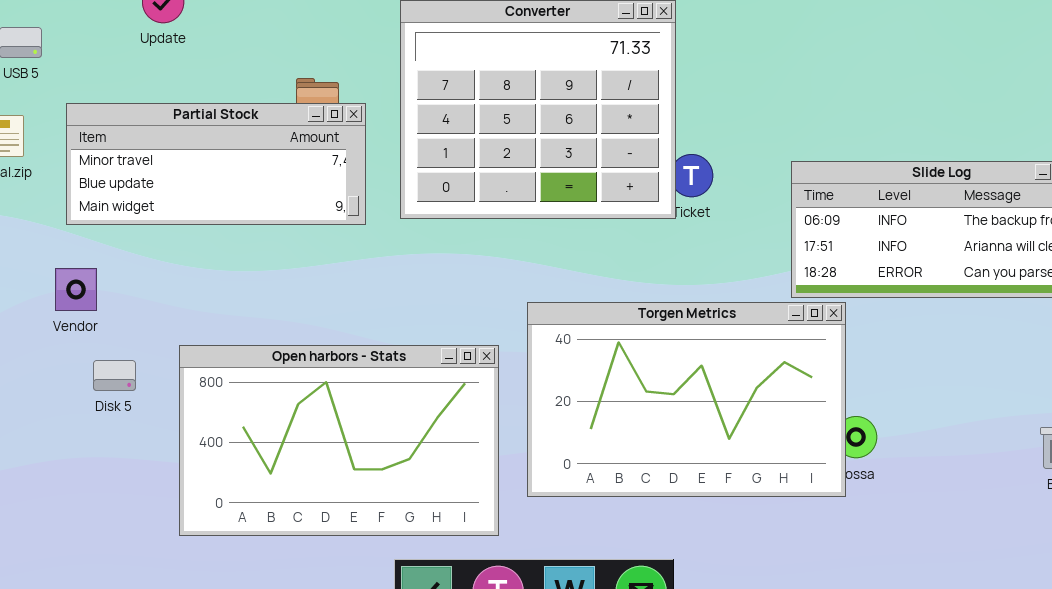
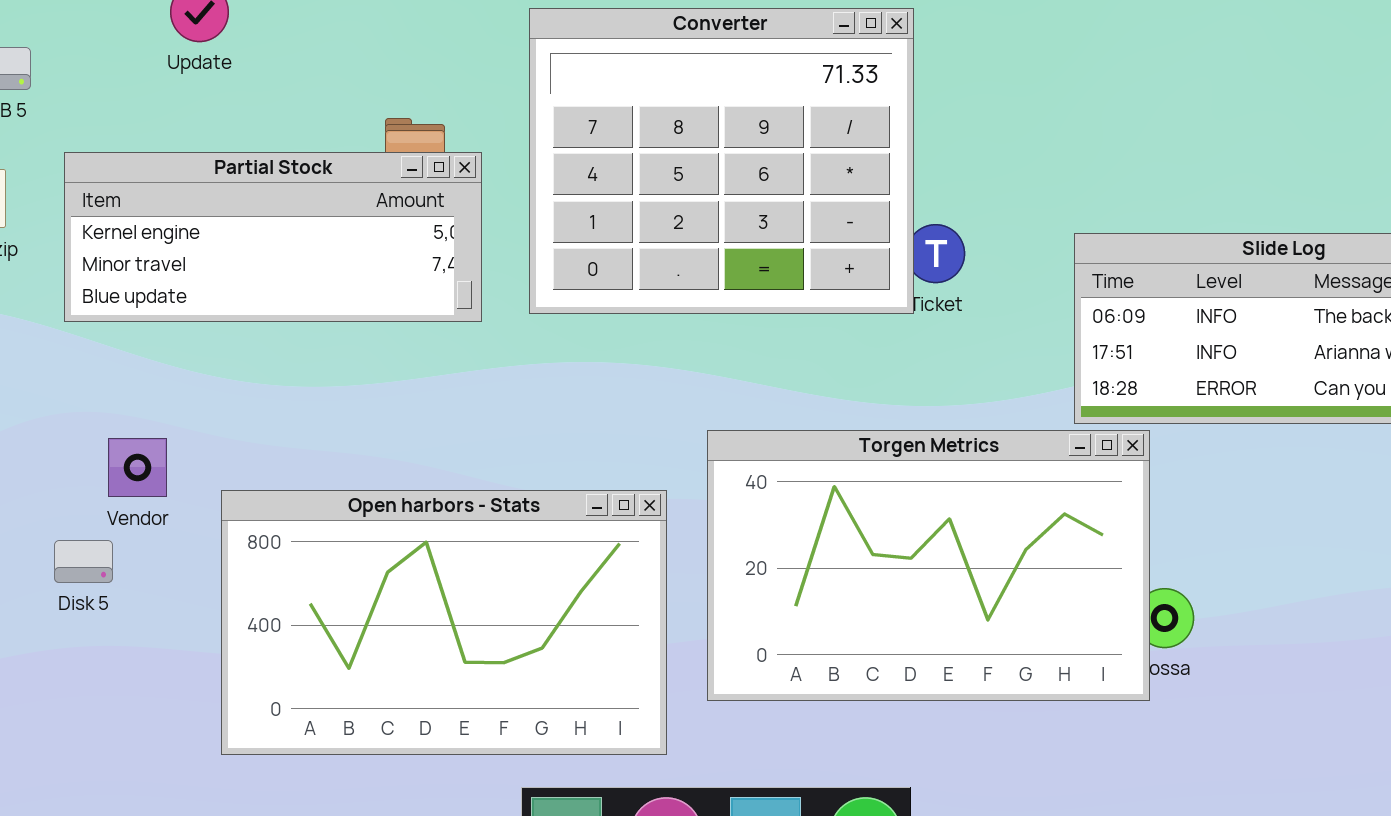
Partial Stock: [66,103,366,225] -> [64,152,482,322], scrolled up 1 row
Vendor: [55,268,97,311] -> [108,438,167,497], moved
Disk 5: [93,360,136,391] -> [54,540,113,583], moved

